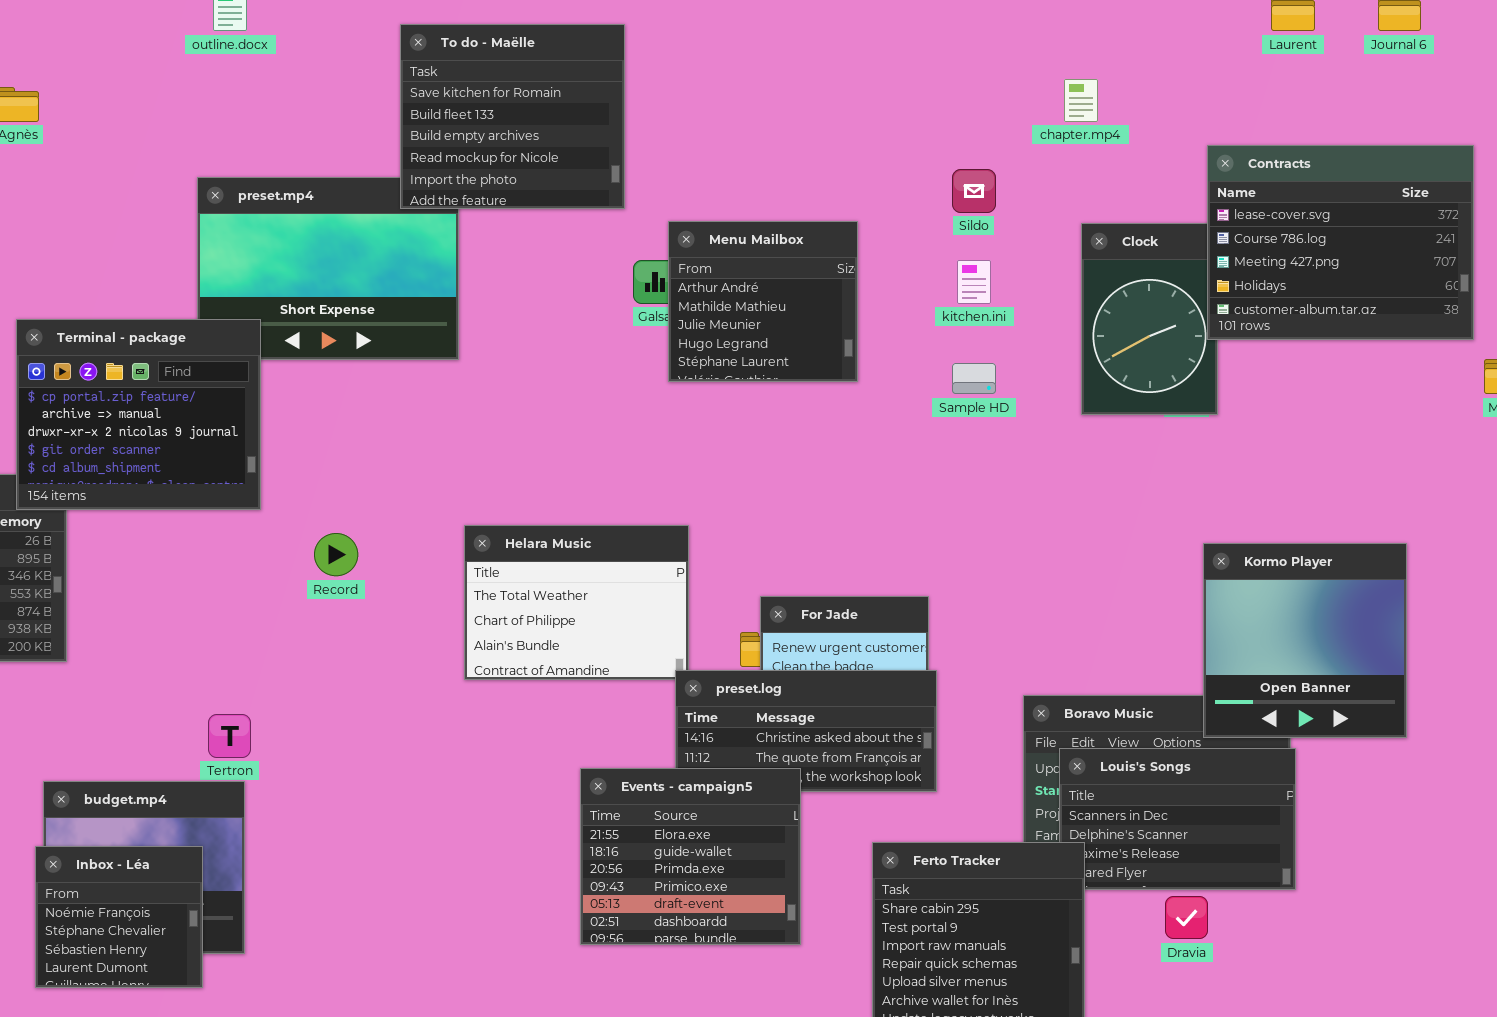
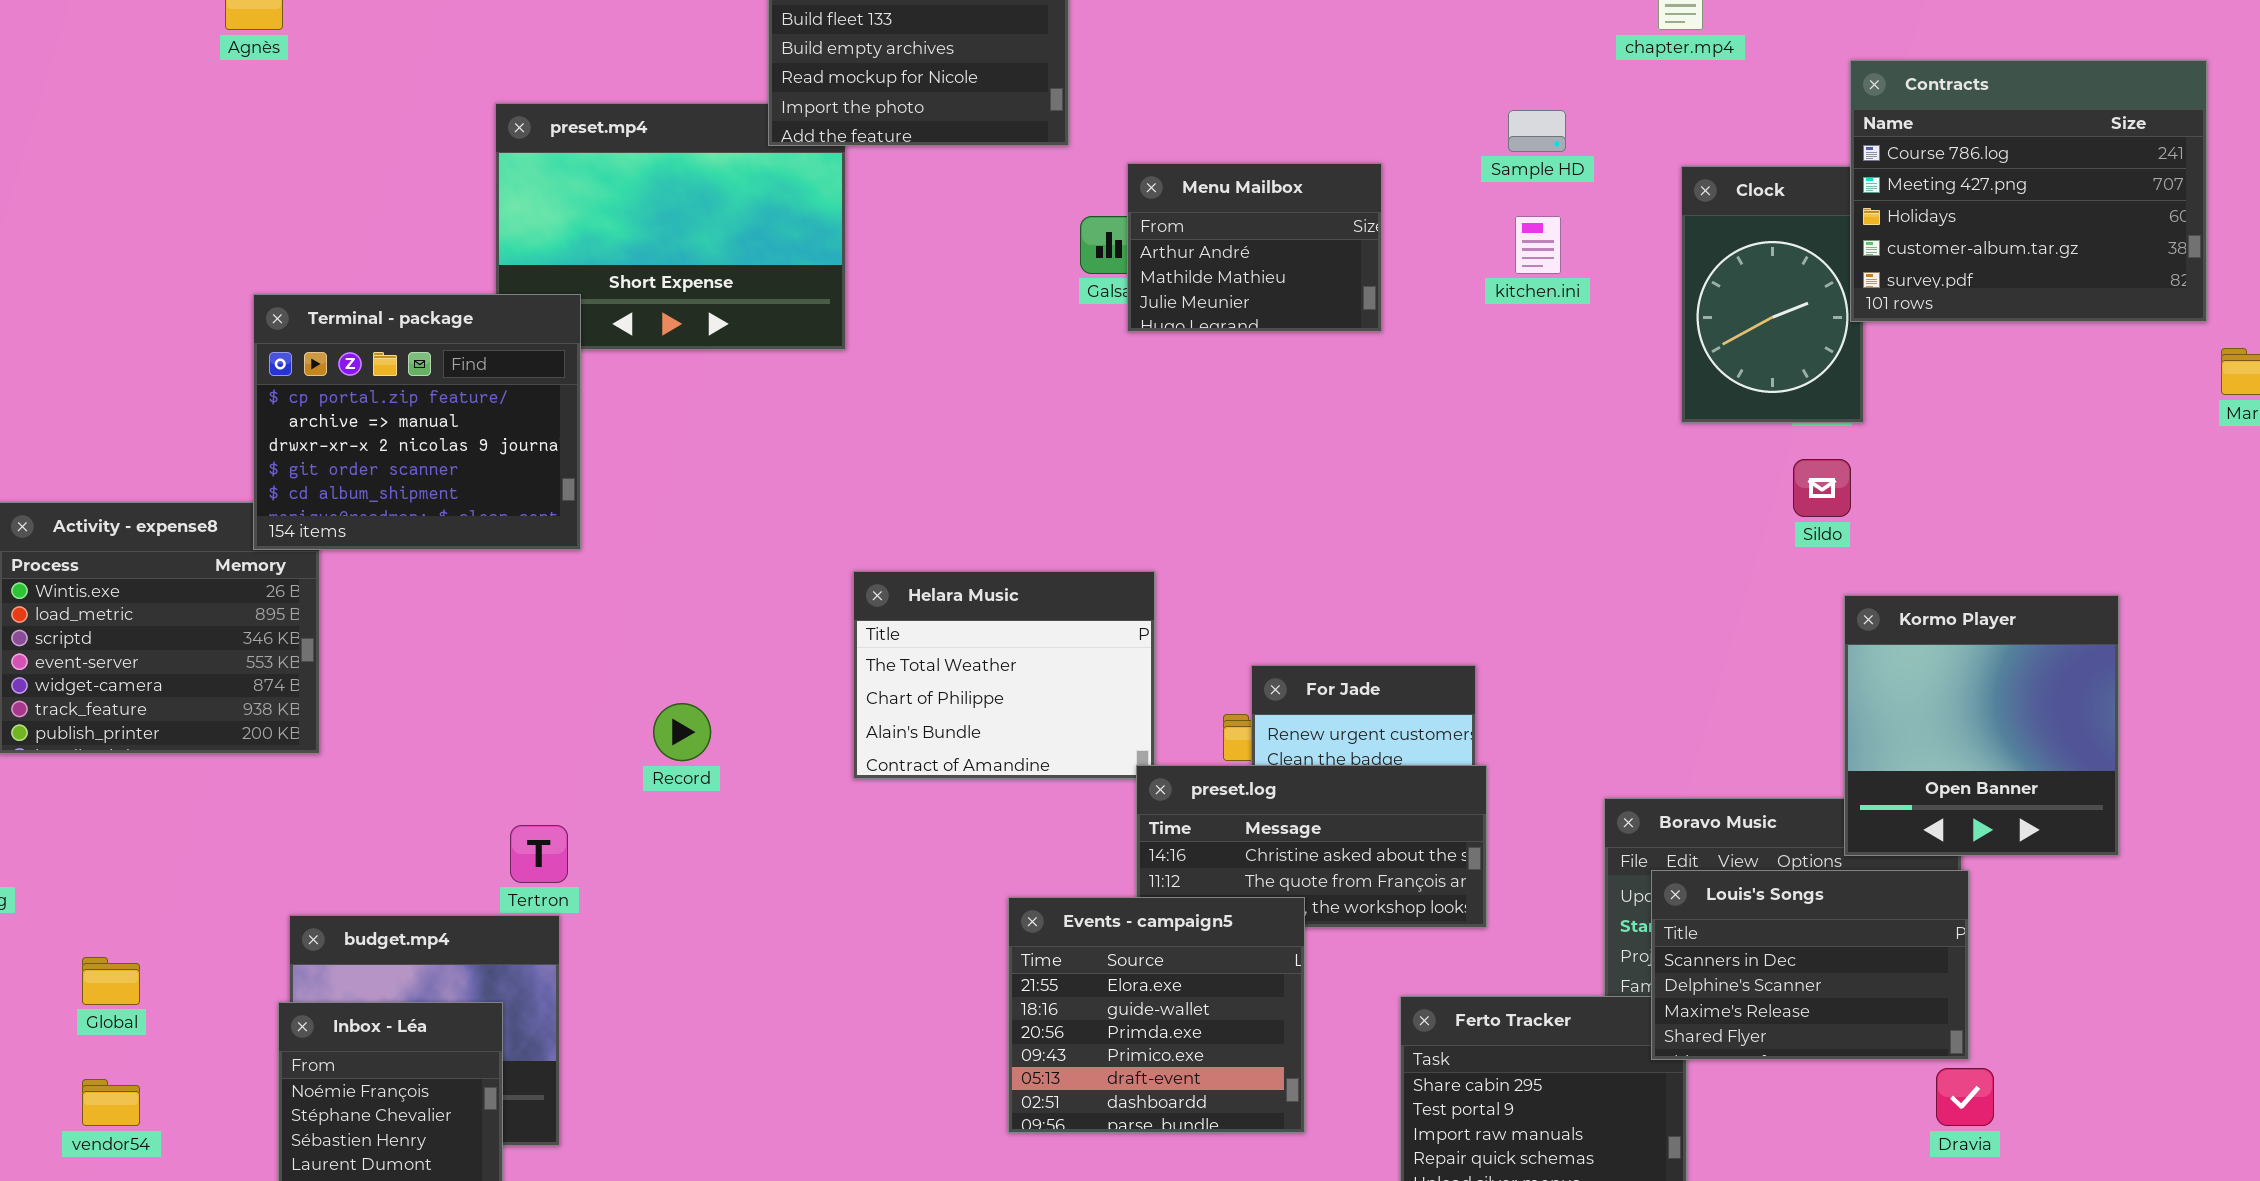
Contracts: [1207,145,1474,340] -> [1850,60,2207,322], scrolled down 1 row
Sildo: [952,169,996,213] -> [1793,459,1851,517], moved
Menu Mailbox: [668,221,858,382] -> [1127,163,1382,332], resized
Sample HD: [952,363,996,394] -> [1508,110,1566,152], moved
Record: [314,533,358,576] -> [653,703,711,761], moved
Louis's Songs: [1059,748,1296,890] -> [1651,870,1969,1060], raised
Dravia: [1165,896,1208,939] -> [1936,1068,1994,1126], moved

